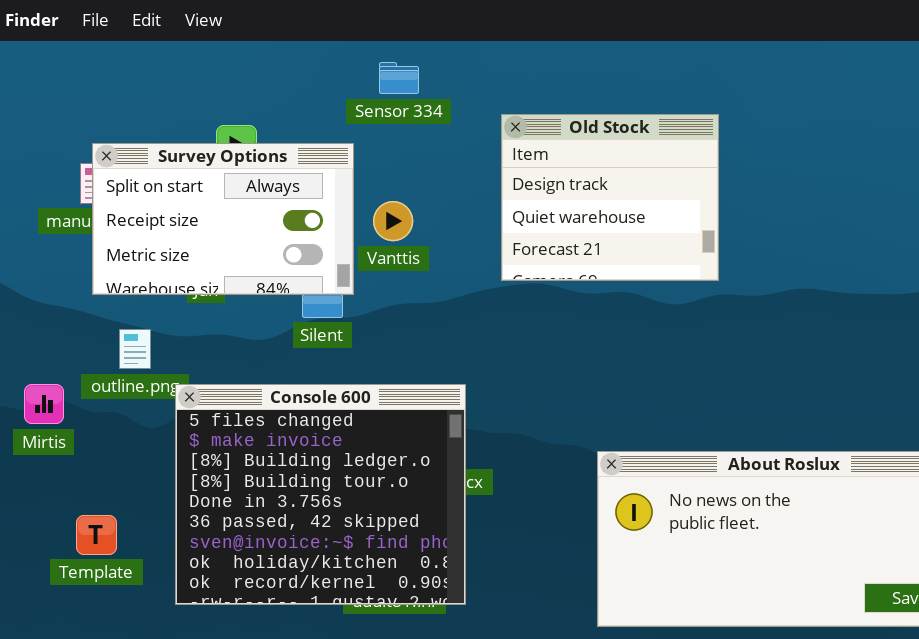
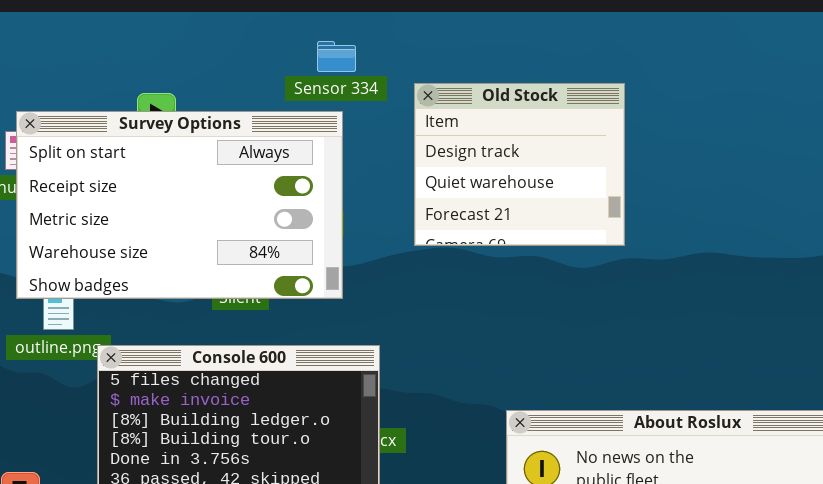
Sensor 334: [379,62,419,94] -> [317,41,356,72], moved
Survey Options: [92,143,354,295] -> [16,111,343,299], resized

